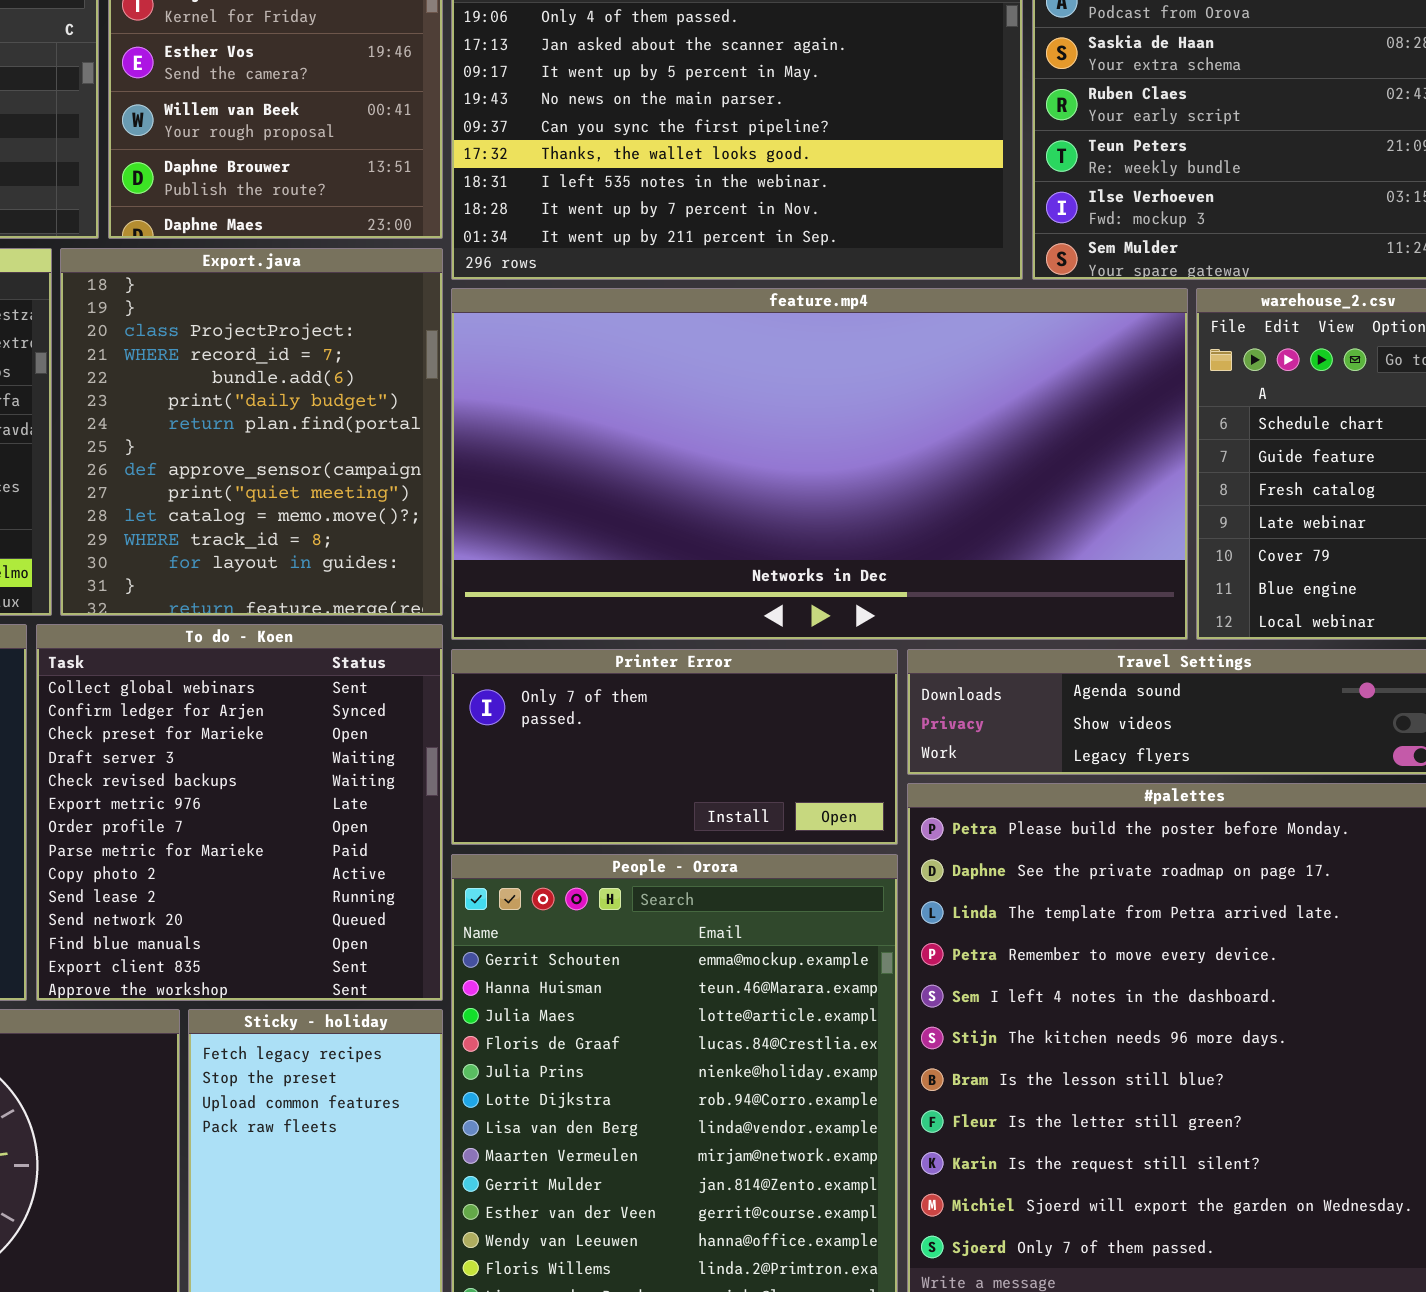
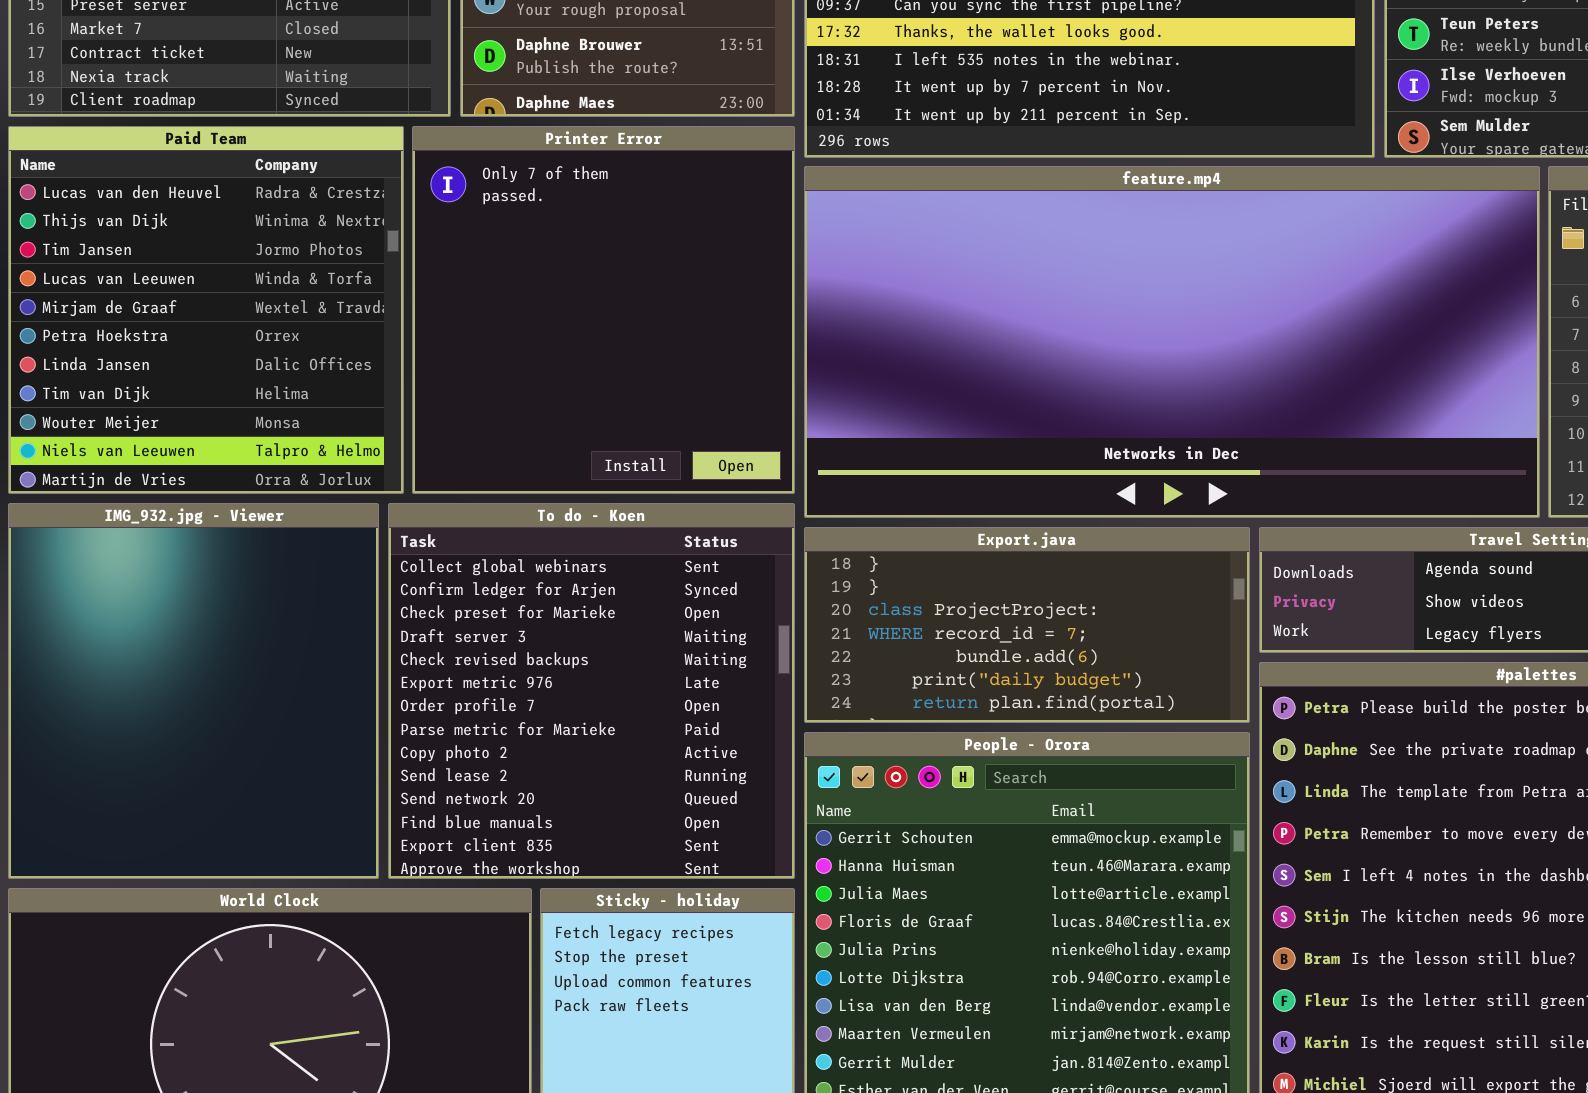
Export.java: [60,248,443,616] -> [804,527,1250,723], moved, resized
Printer Error: [451,649,898,845] -> [412,126,795,494], moved, resized

